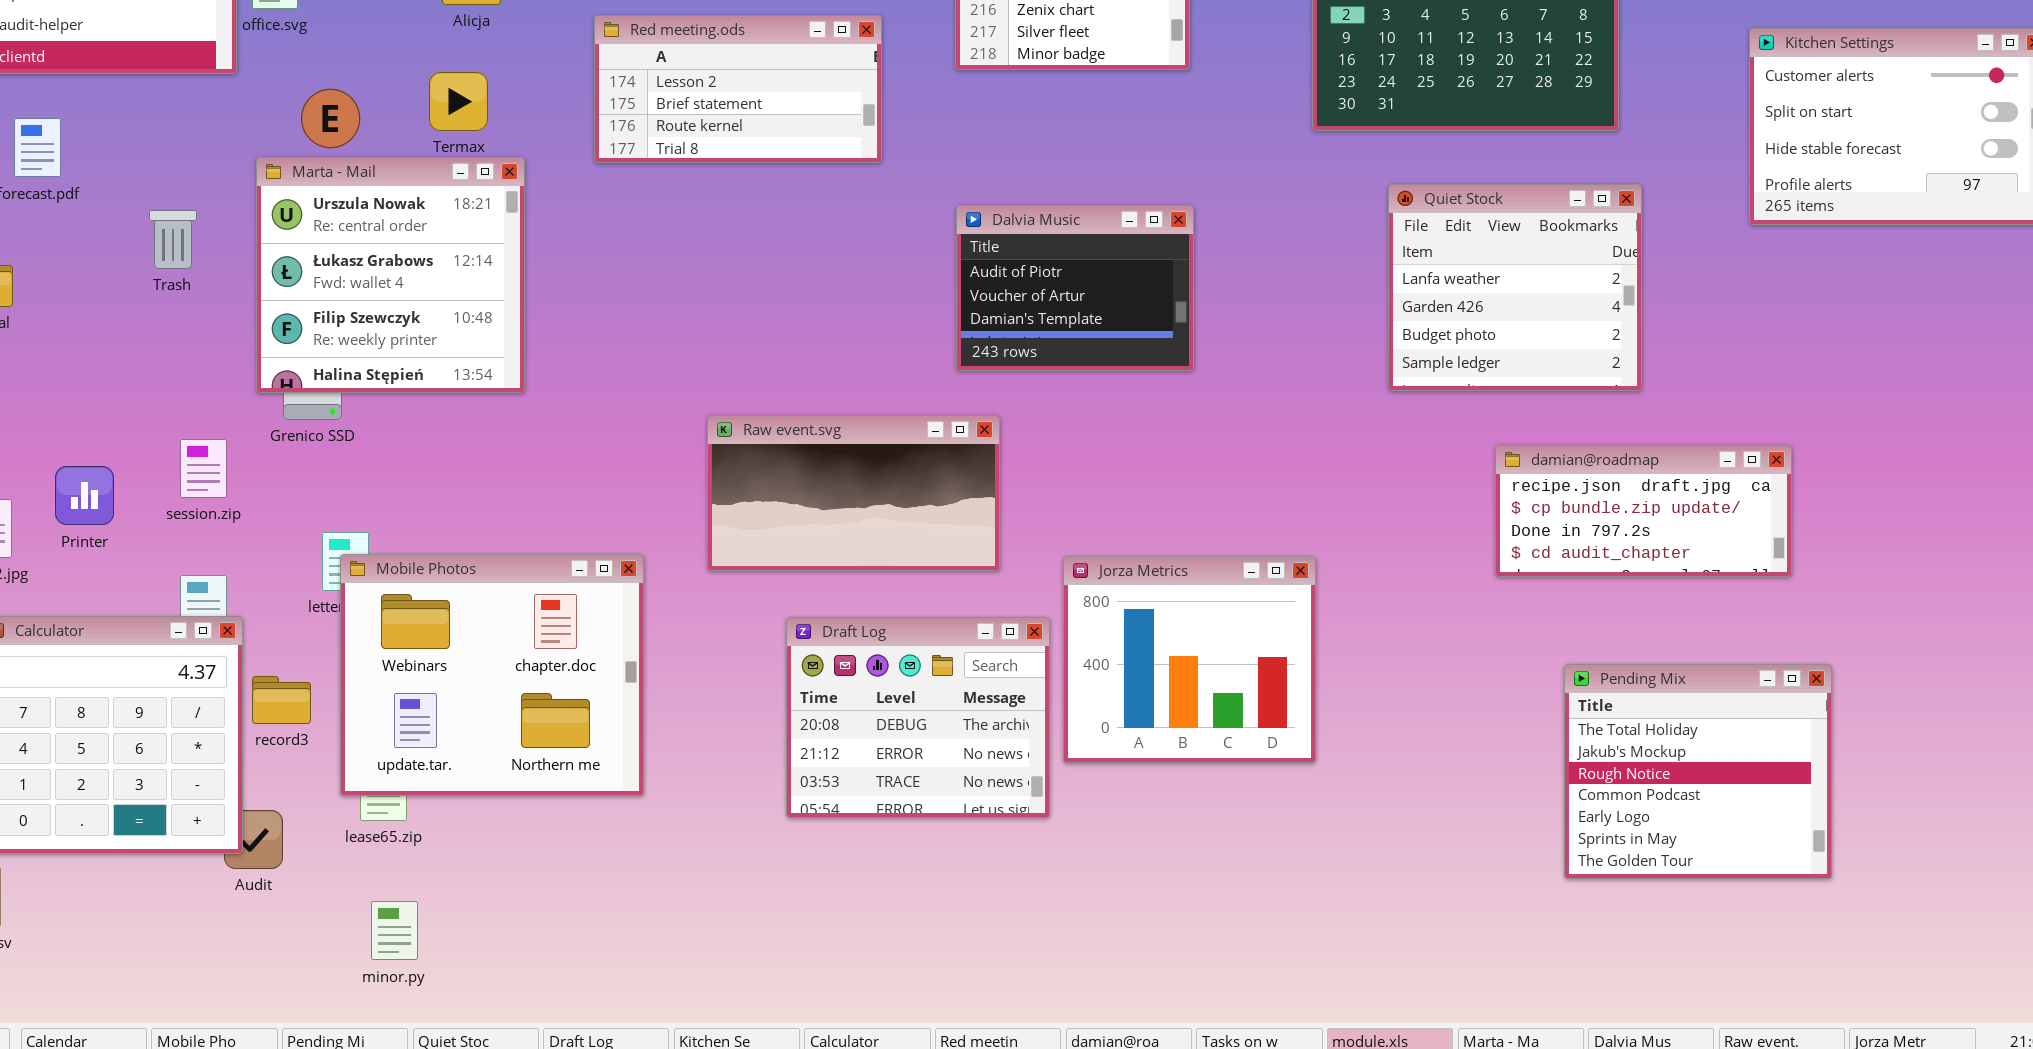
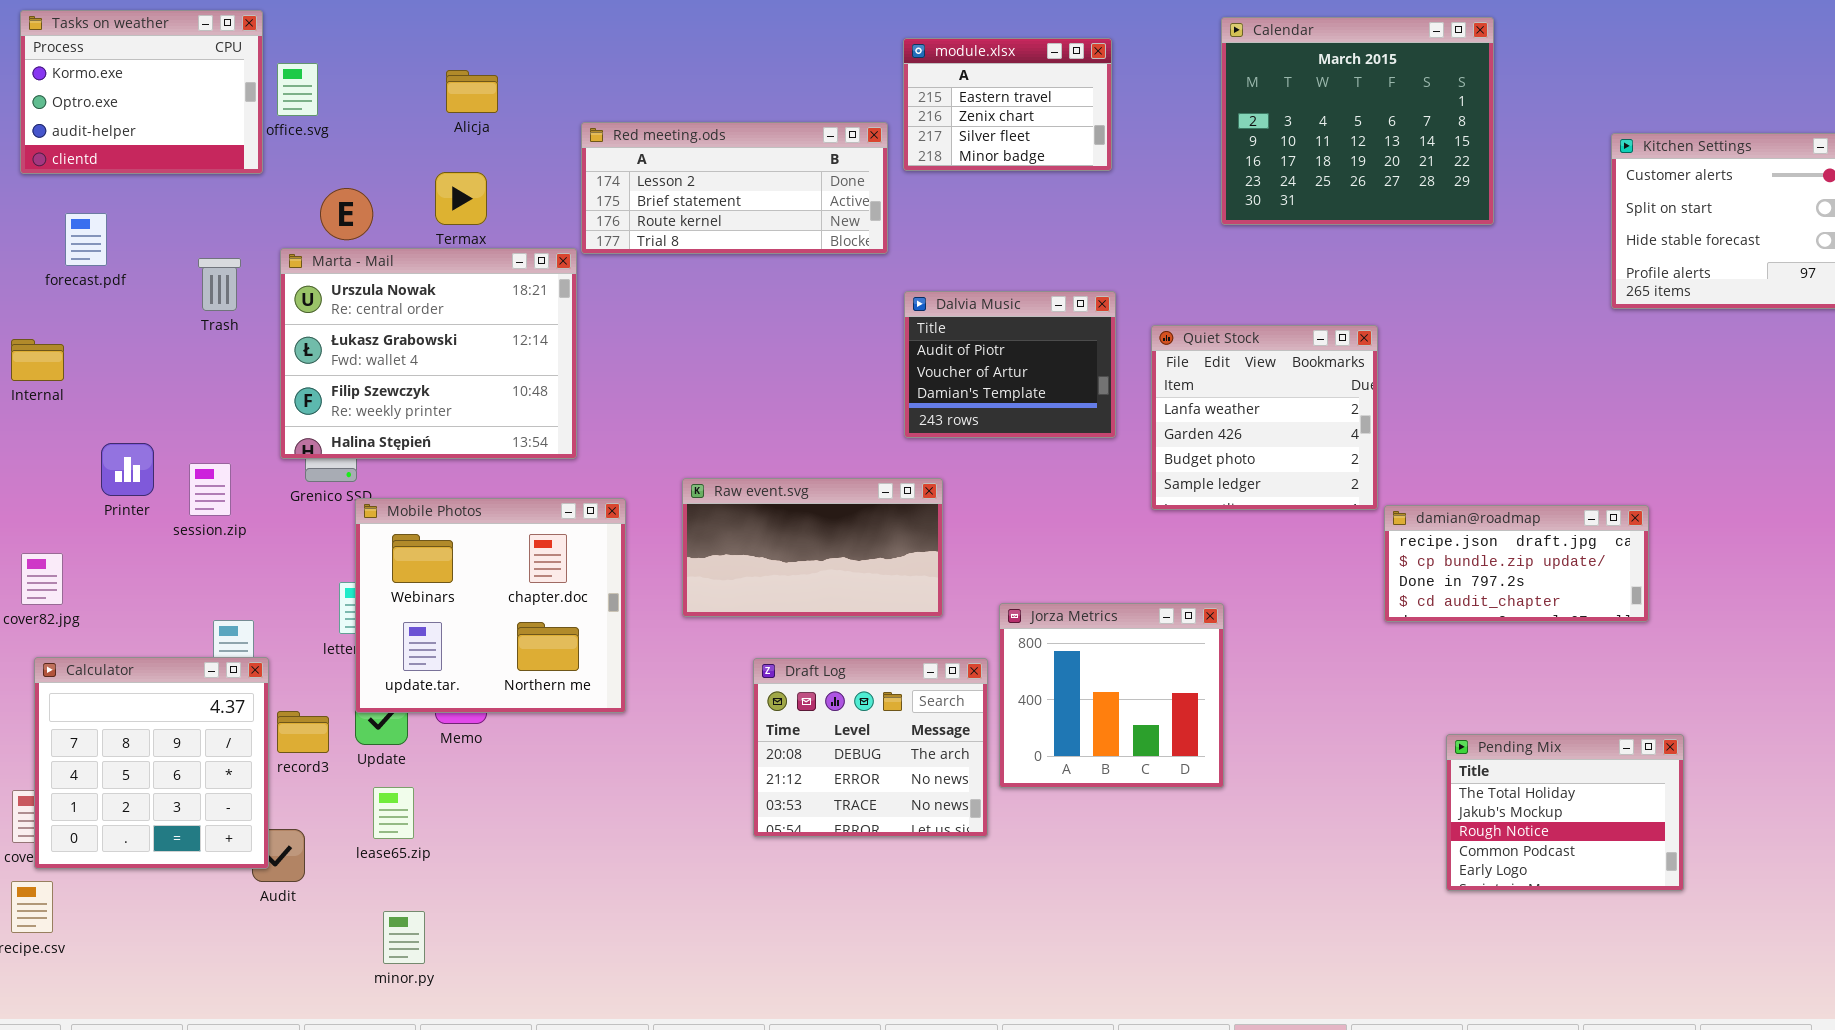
Red meeting.ods: [594,15,882,163] -> [581,122,888,254], resized
Marta - Mail: [256,157,525,393] -> [280,248,577,459], resized
Quiet Stock: [1388,184,1642,391] -> [1151,325,1378,510], moved
Trash: [149,210,197,269] -> [198,258,241,311], moved
session.zip: [180,439,227,498] -> [189,463,231,516], moved
Printer: [55,466,114,525] -> [101,443,154,496], moved
Mobile Photos: [340,554,644,796] -> [355,498,626,713], moved
Pending Mix: [1564,664,1832,879] -> [1446,734,1684,891], resized

